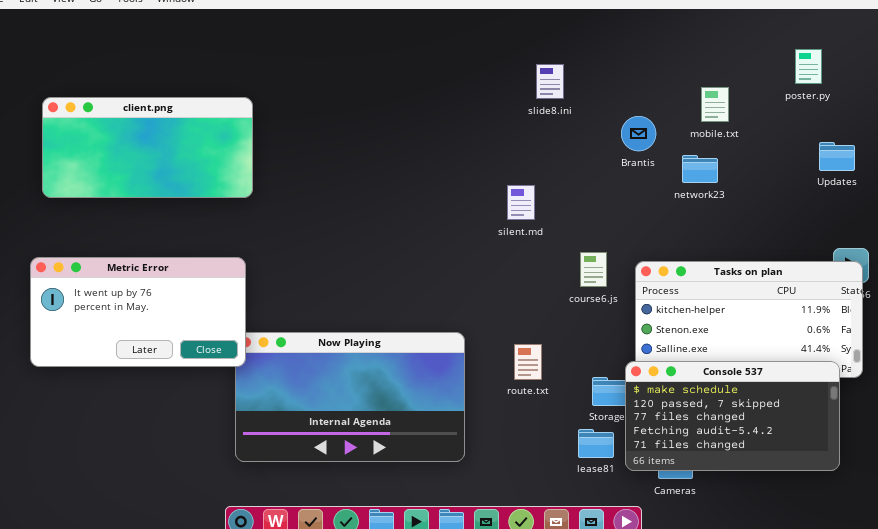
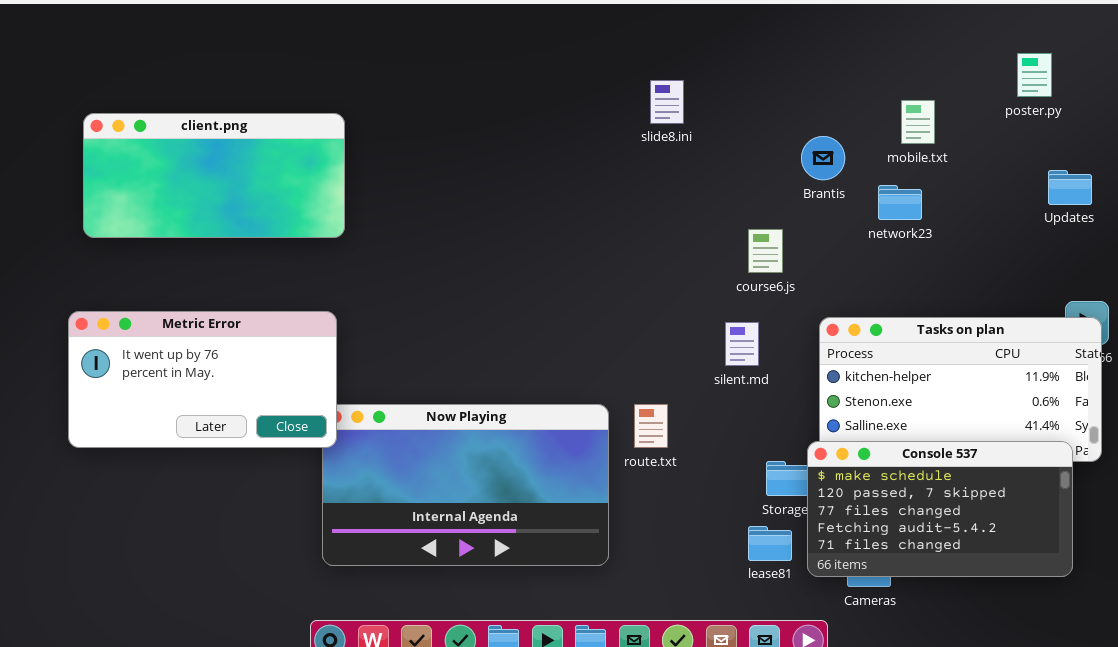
slide8.ini: [536,64,564,99] -> [650,80,684,124], moved
silent.md: [507,185,535,220] -> [725,322,759,366], moved
course6.js: [580,252,607,287] -> [748,229,783,273], moved
route.txt: [514,344,542,380] -> [634,404,668,448], moved

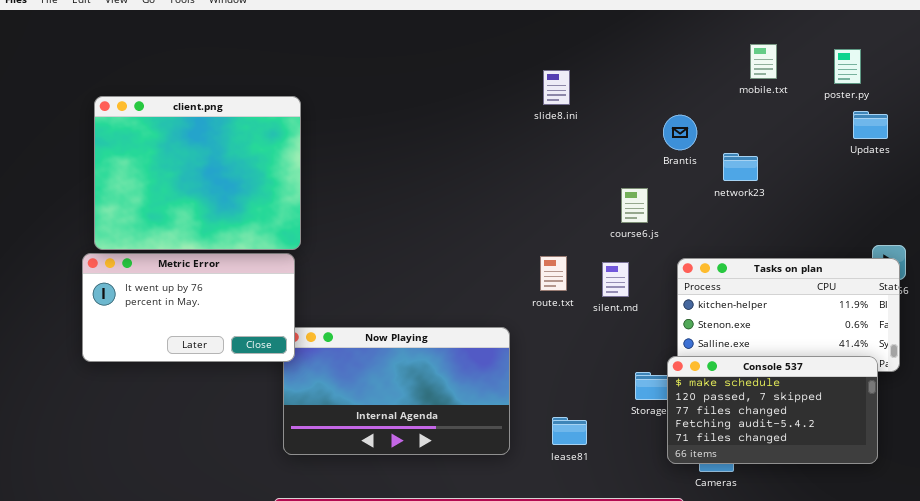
mobile.txt: [901,100,935,144] -> [750,44,777,79], moved
client.png: [83,113,345,238] -> [94,96,301,250], resized
Updates: [1048,170,1092,205] -> [853,111,888,139], moved
route.txt: [634,404,668,448] -> [540,256,567,291], moved
lease81: [748,526,792,561] -> [552,417,587,445], moved

